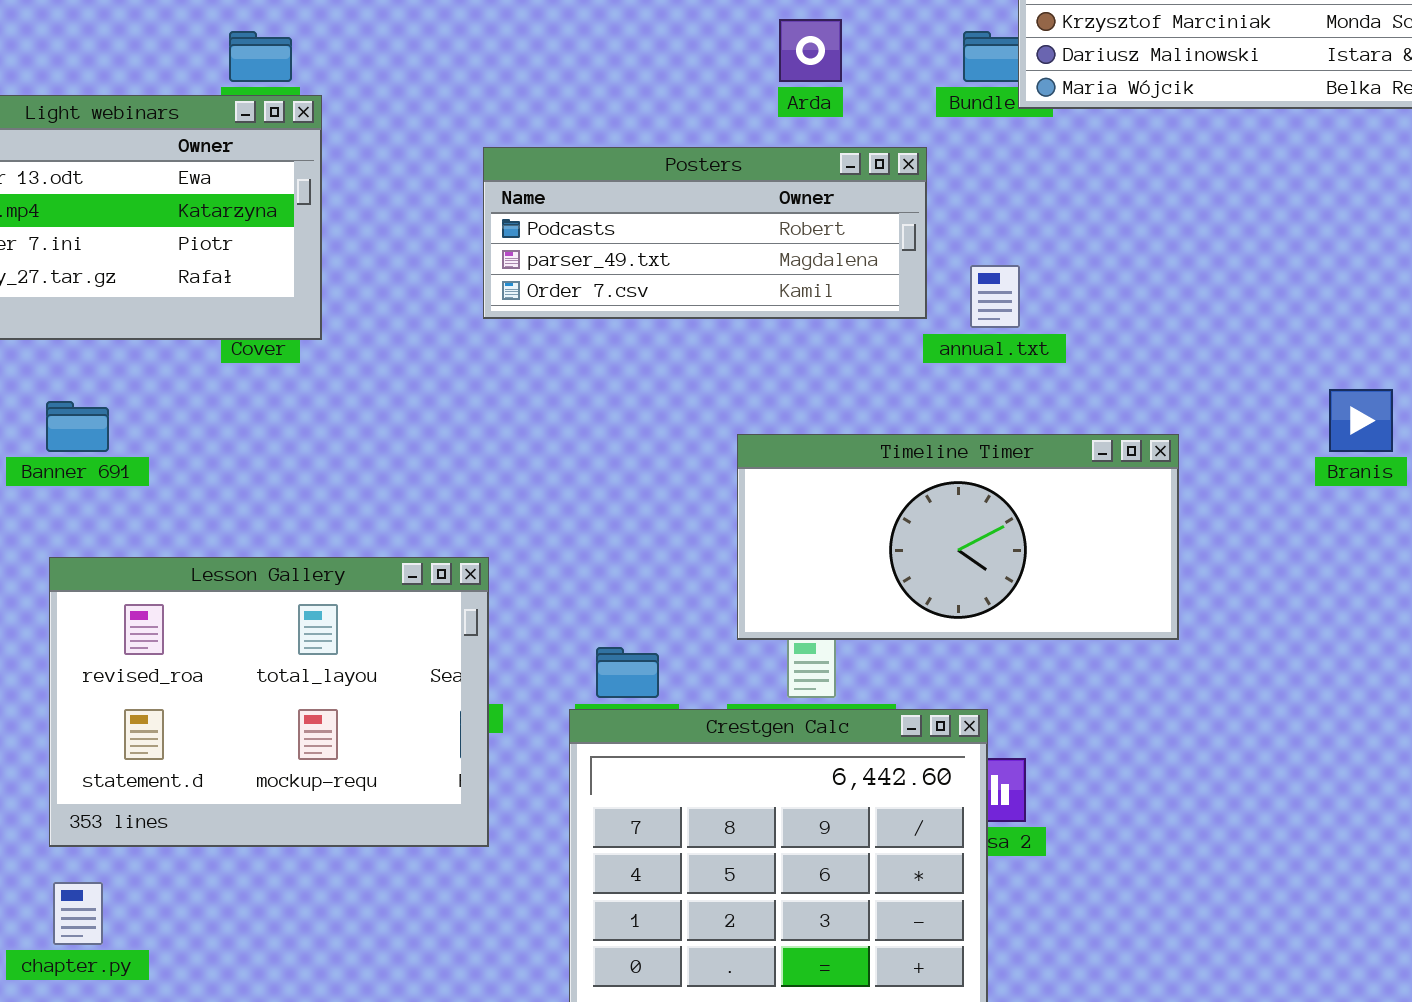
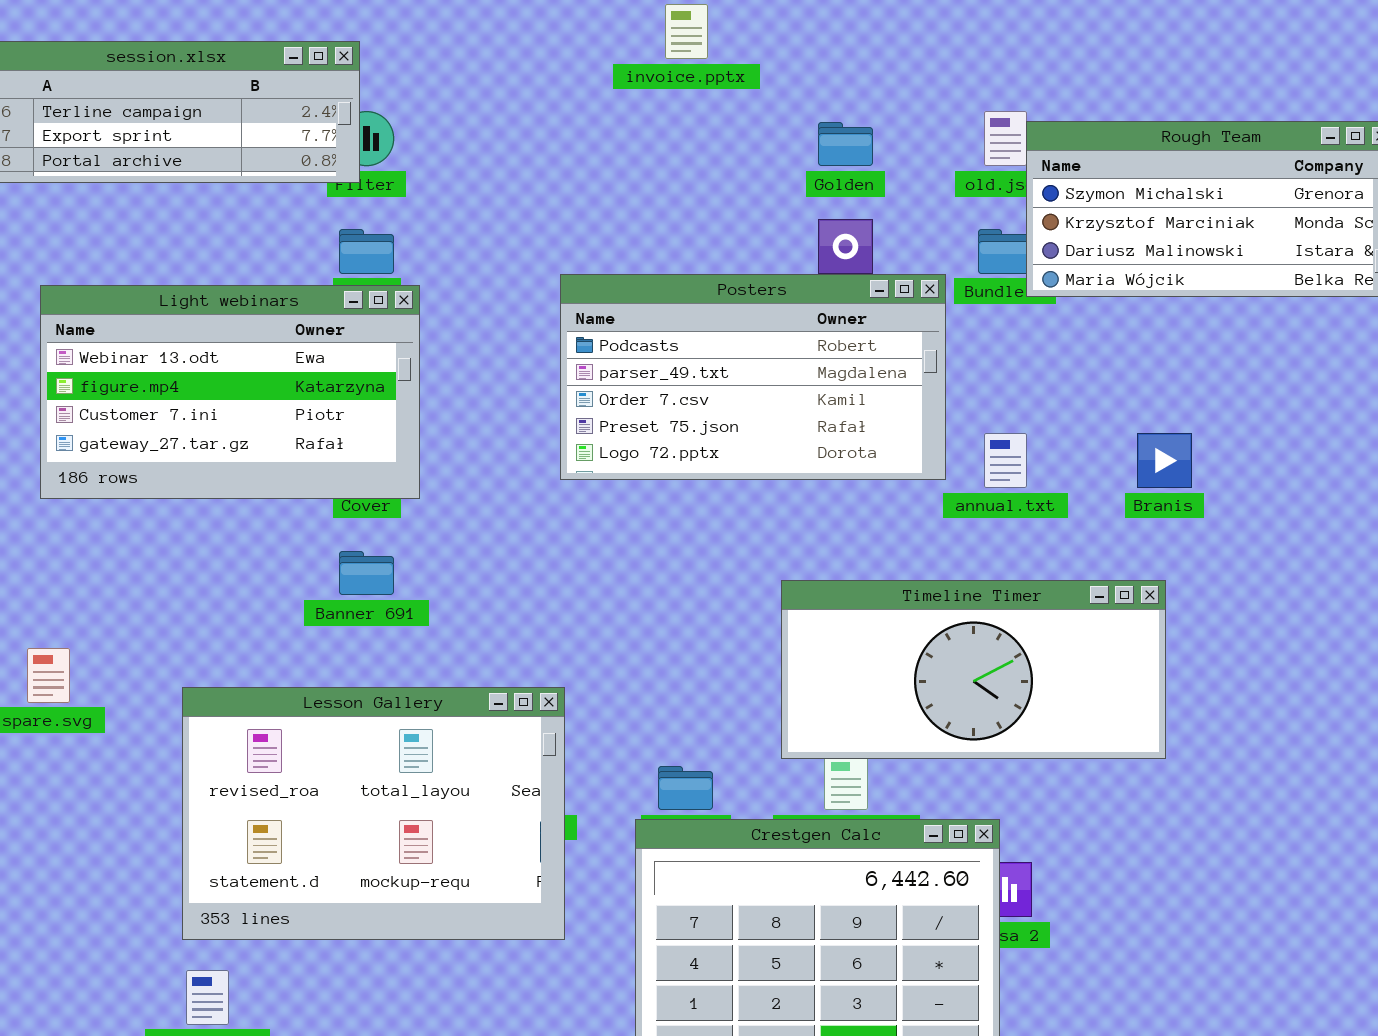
Posters: [483,147,927,319] -> [560,274,946,480], resized
Branis: [1329,389,1393,452] -> [1137,433,1192,488], moved
Banner 691: [46,401,109,452] -> [339,551,394,595], moved

